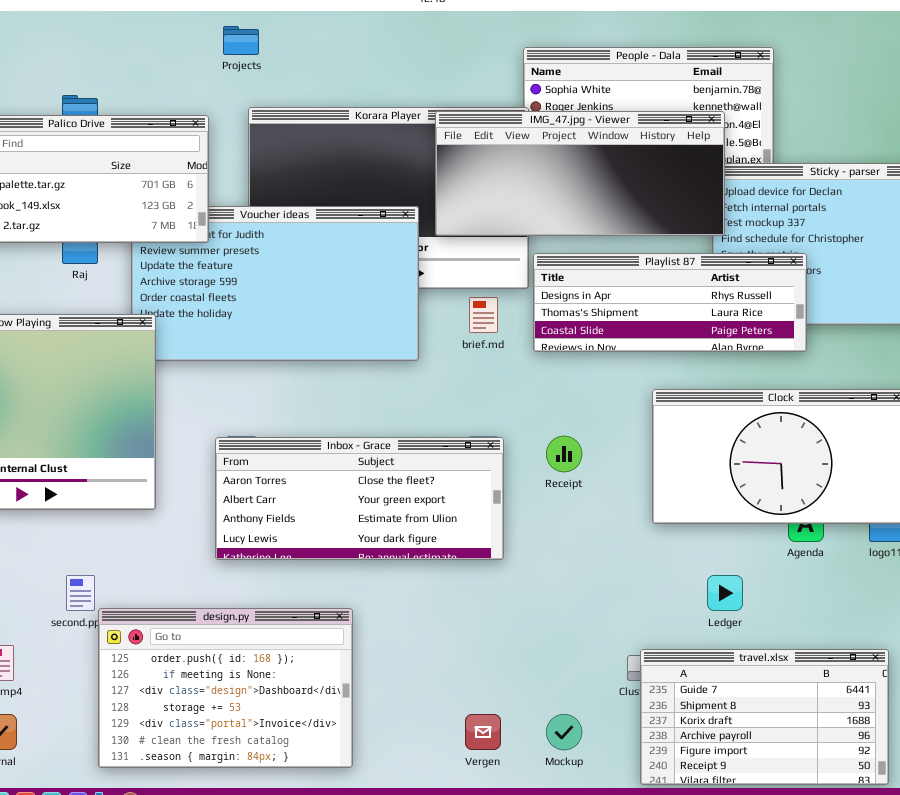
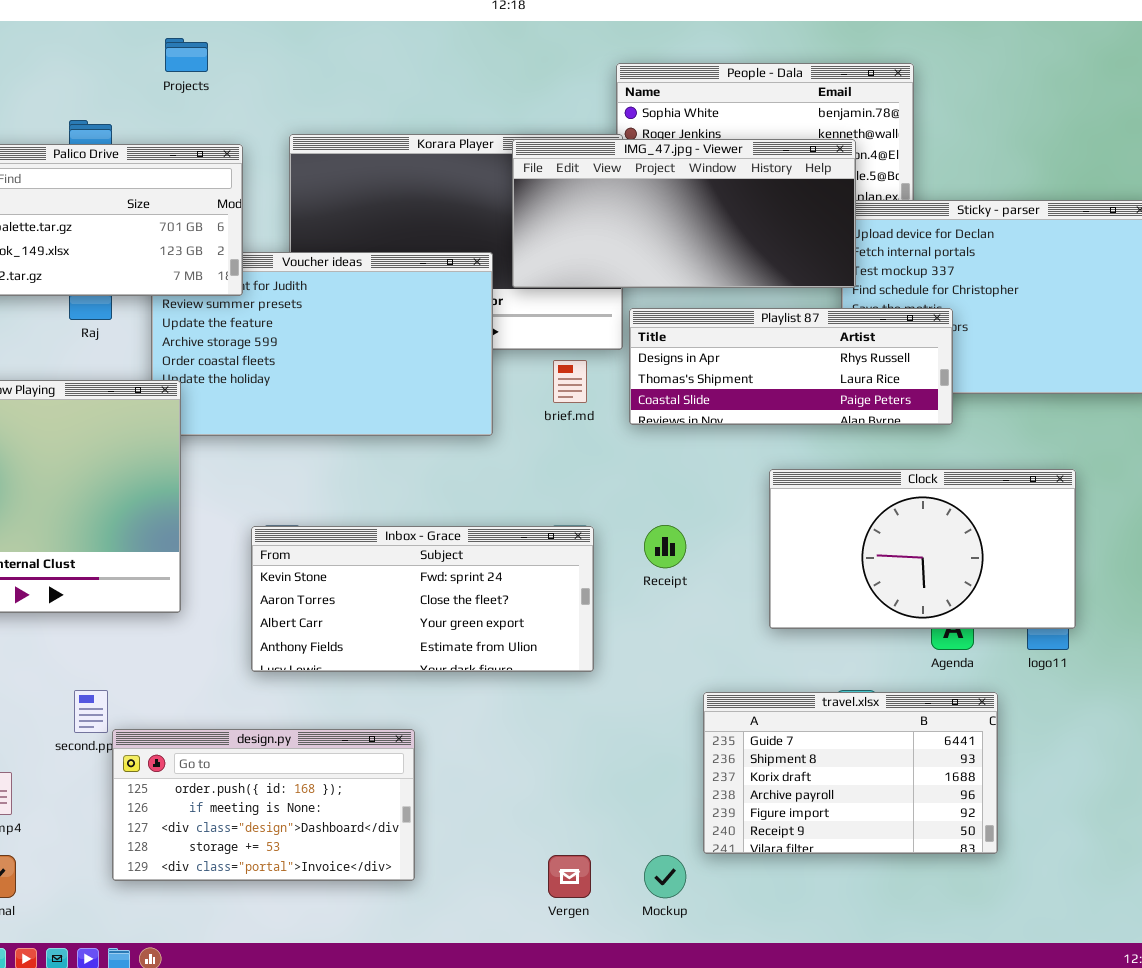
Projects: [223,26,259,55] -> [165,38,208,72], moved
Inbox - Grace: [215,437,504,560] -> [251,526,594,672], scrolled up 1 row
design.py: [98,608,353,768] -> [112,729,415,881], resized
travel.xlsx: [640,649,889,785] -> [703,692,998,854], moved

